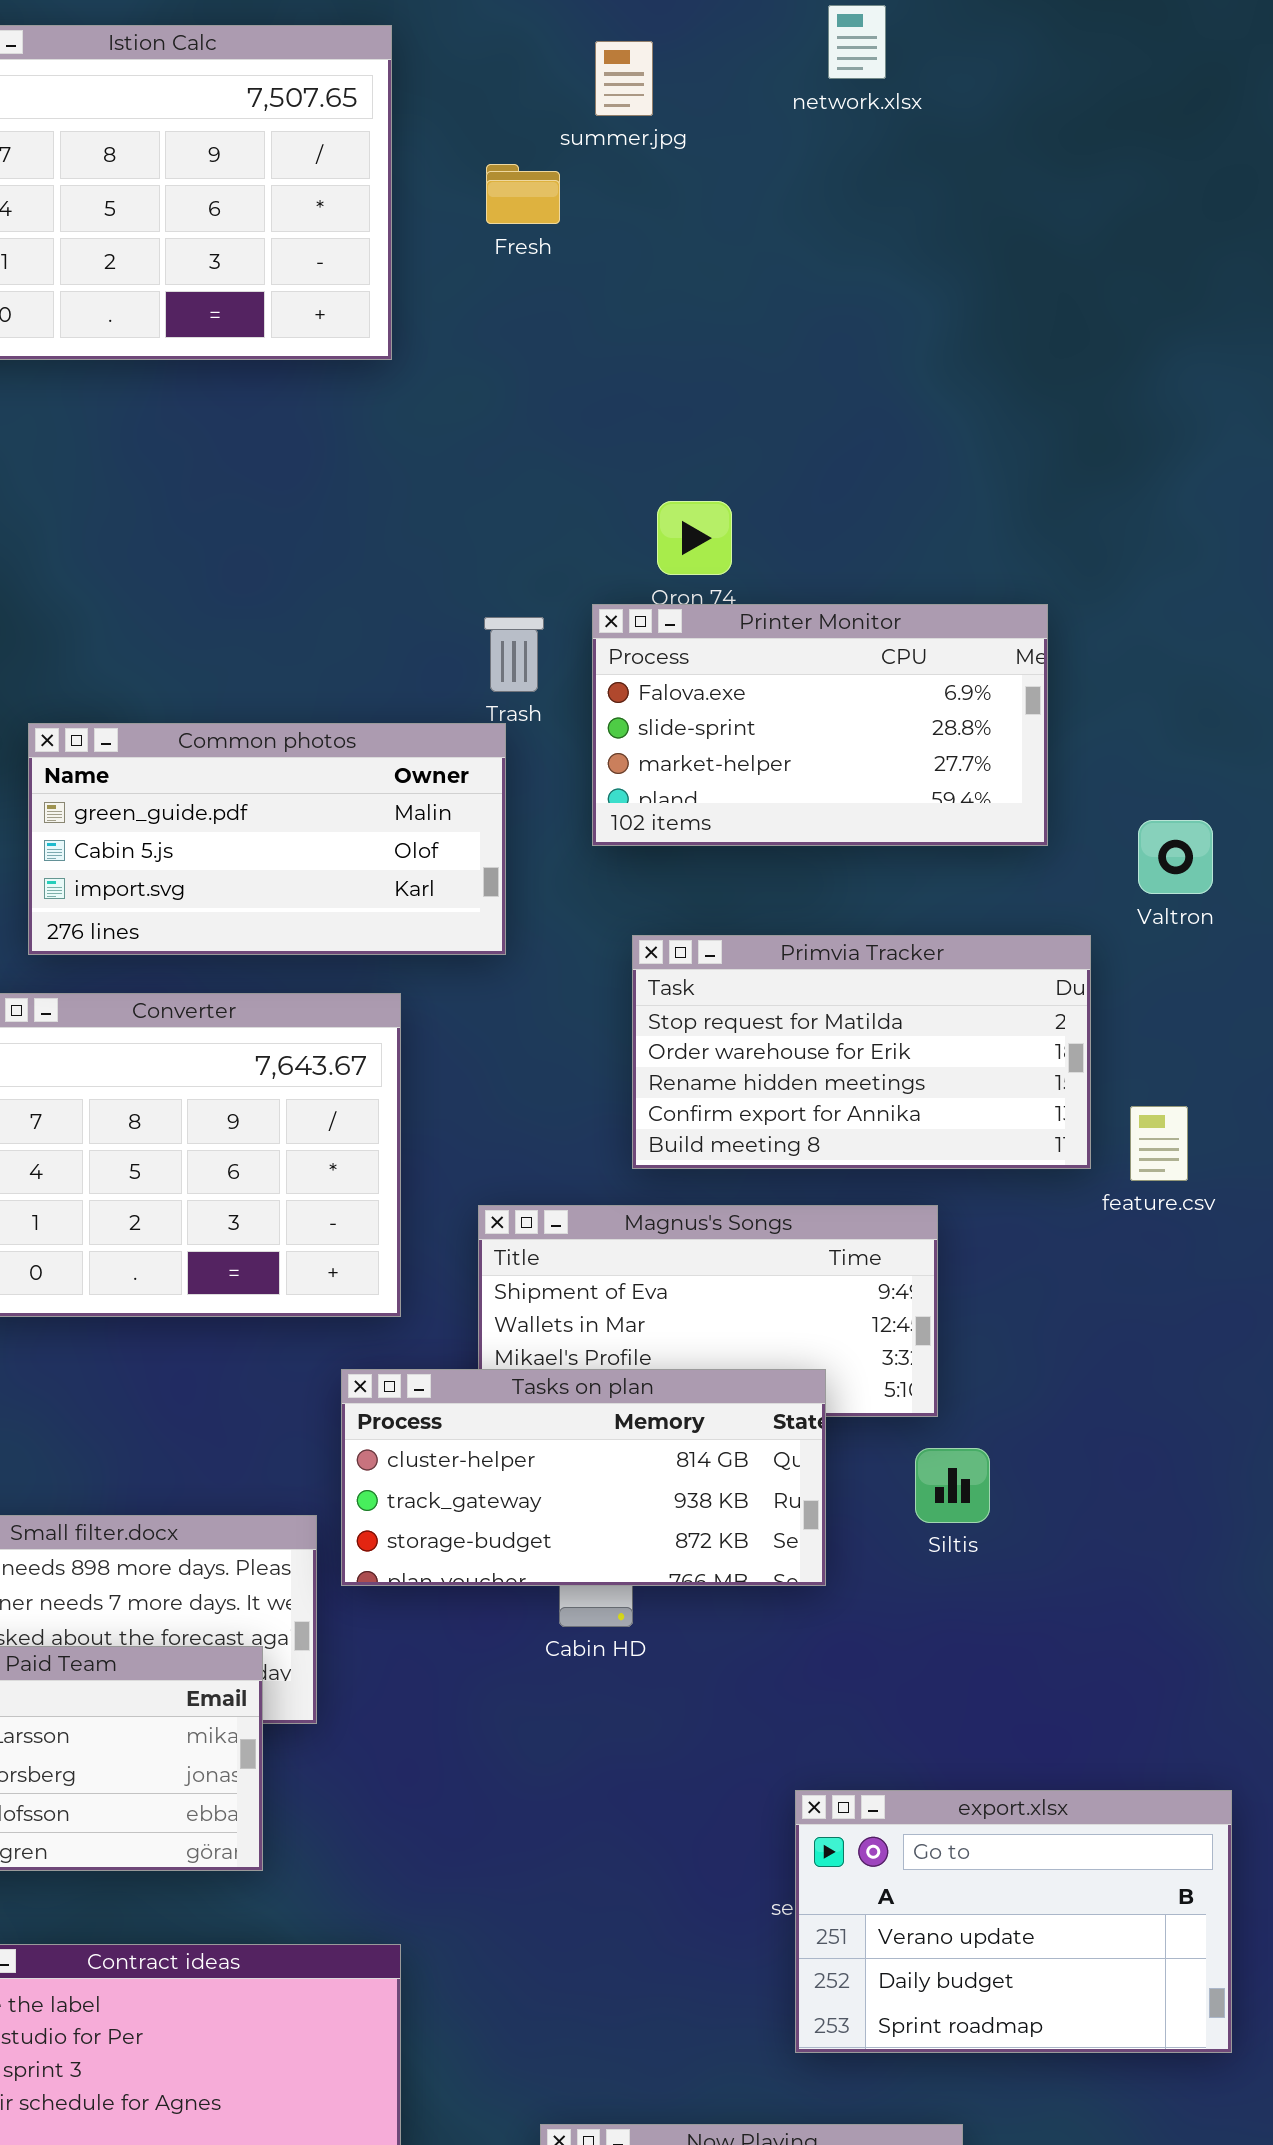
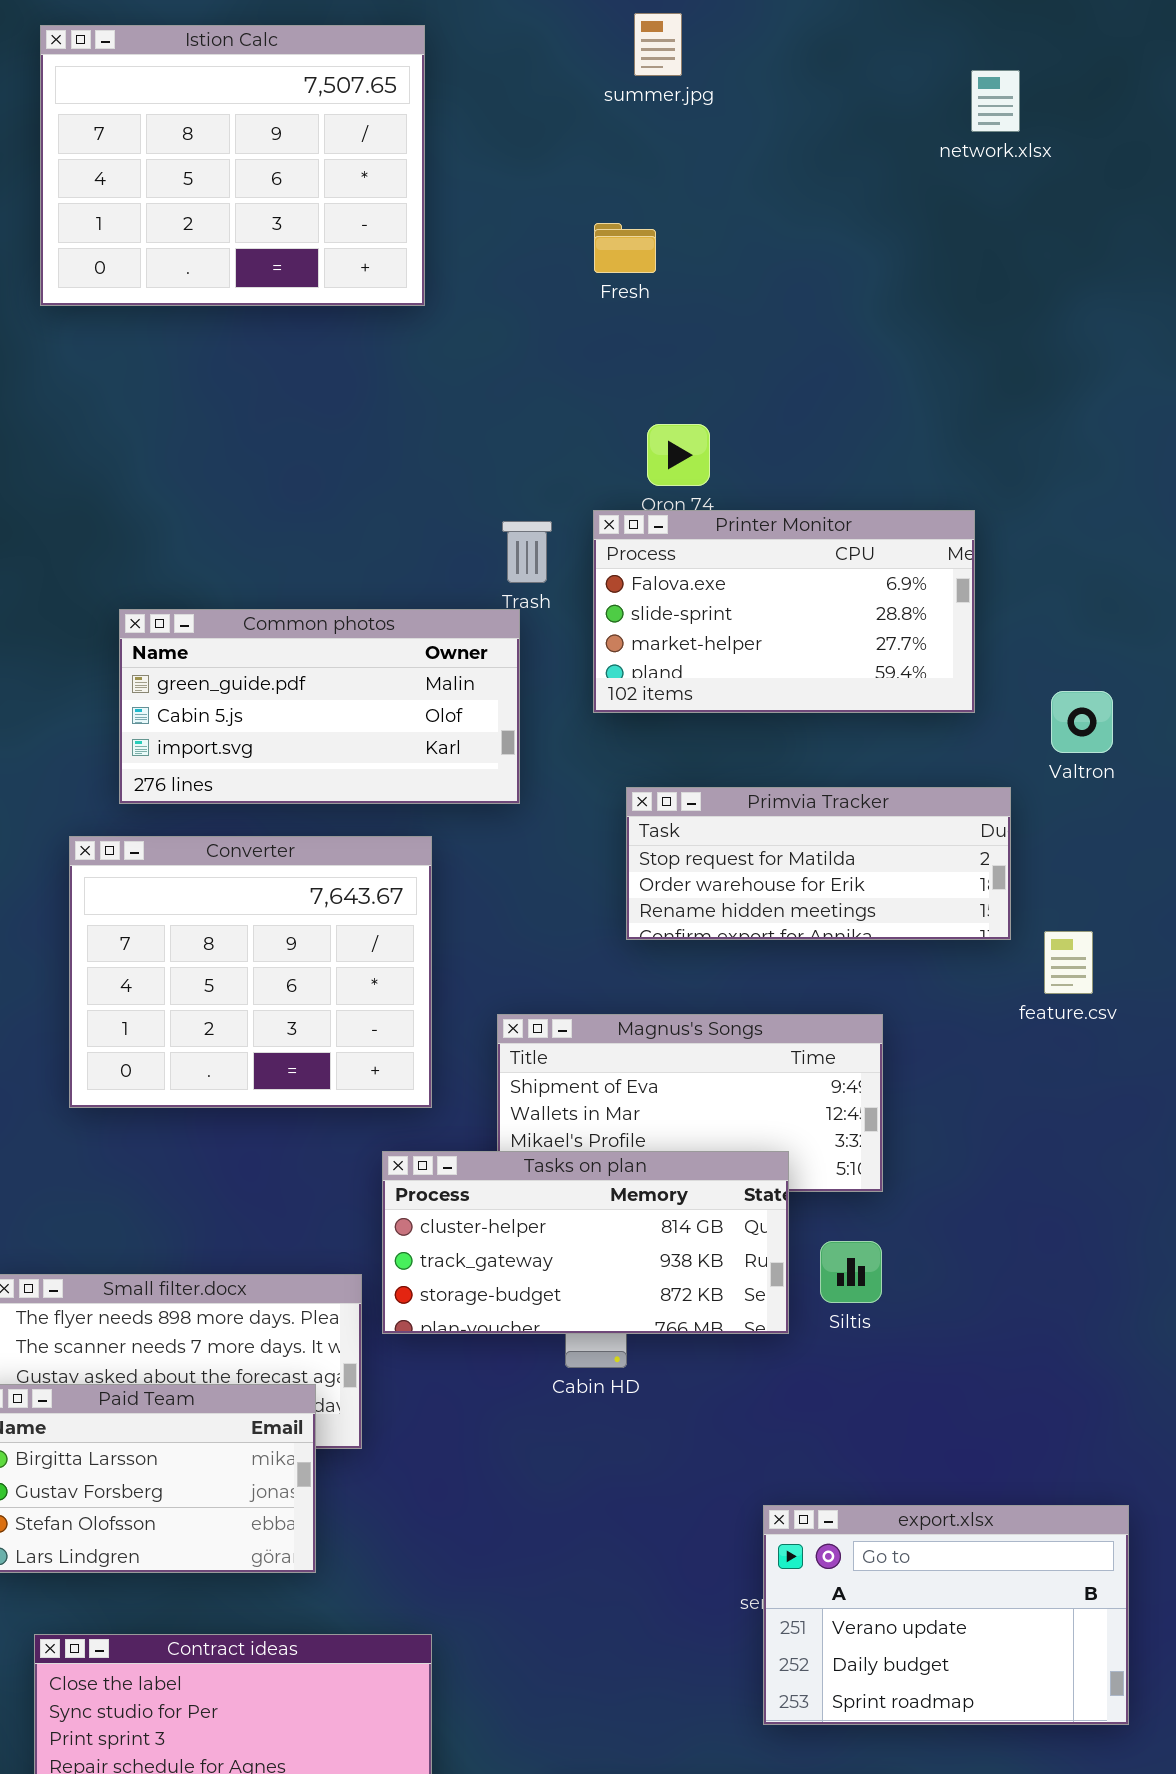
network.xlsx: [828,5,886,79] -> [971,70,1020,132], moved
summer.jpg: [595,41,653,116] -> [634,13,682,76], moved
Fresh: [486,164,560,224] -> [594,223,656,273], moved
Primvia Tracker: [632,935,1091,1169] -> [626,787,1011,940], resized
Siltis: [915,1448,990,1523] -> [820,1241,882,1303], moved

